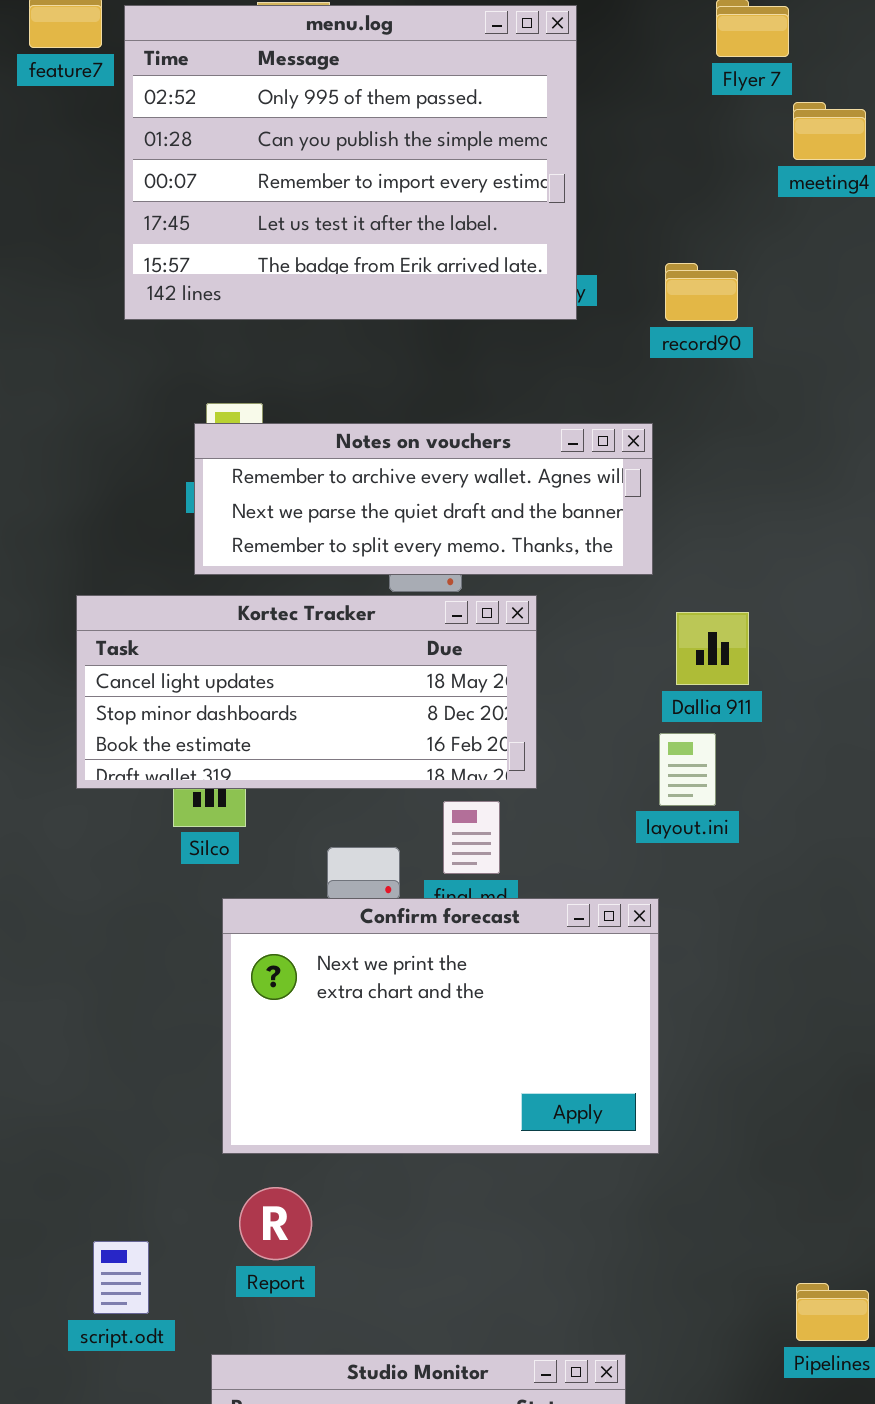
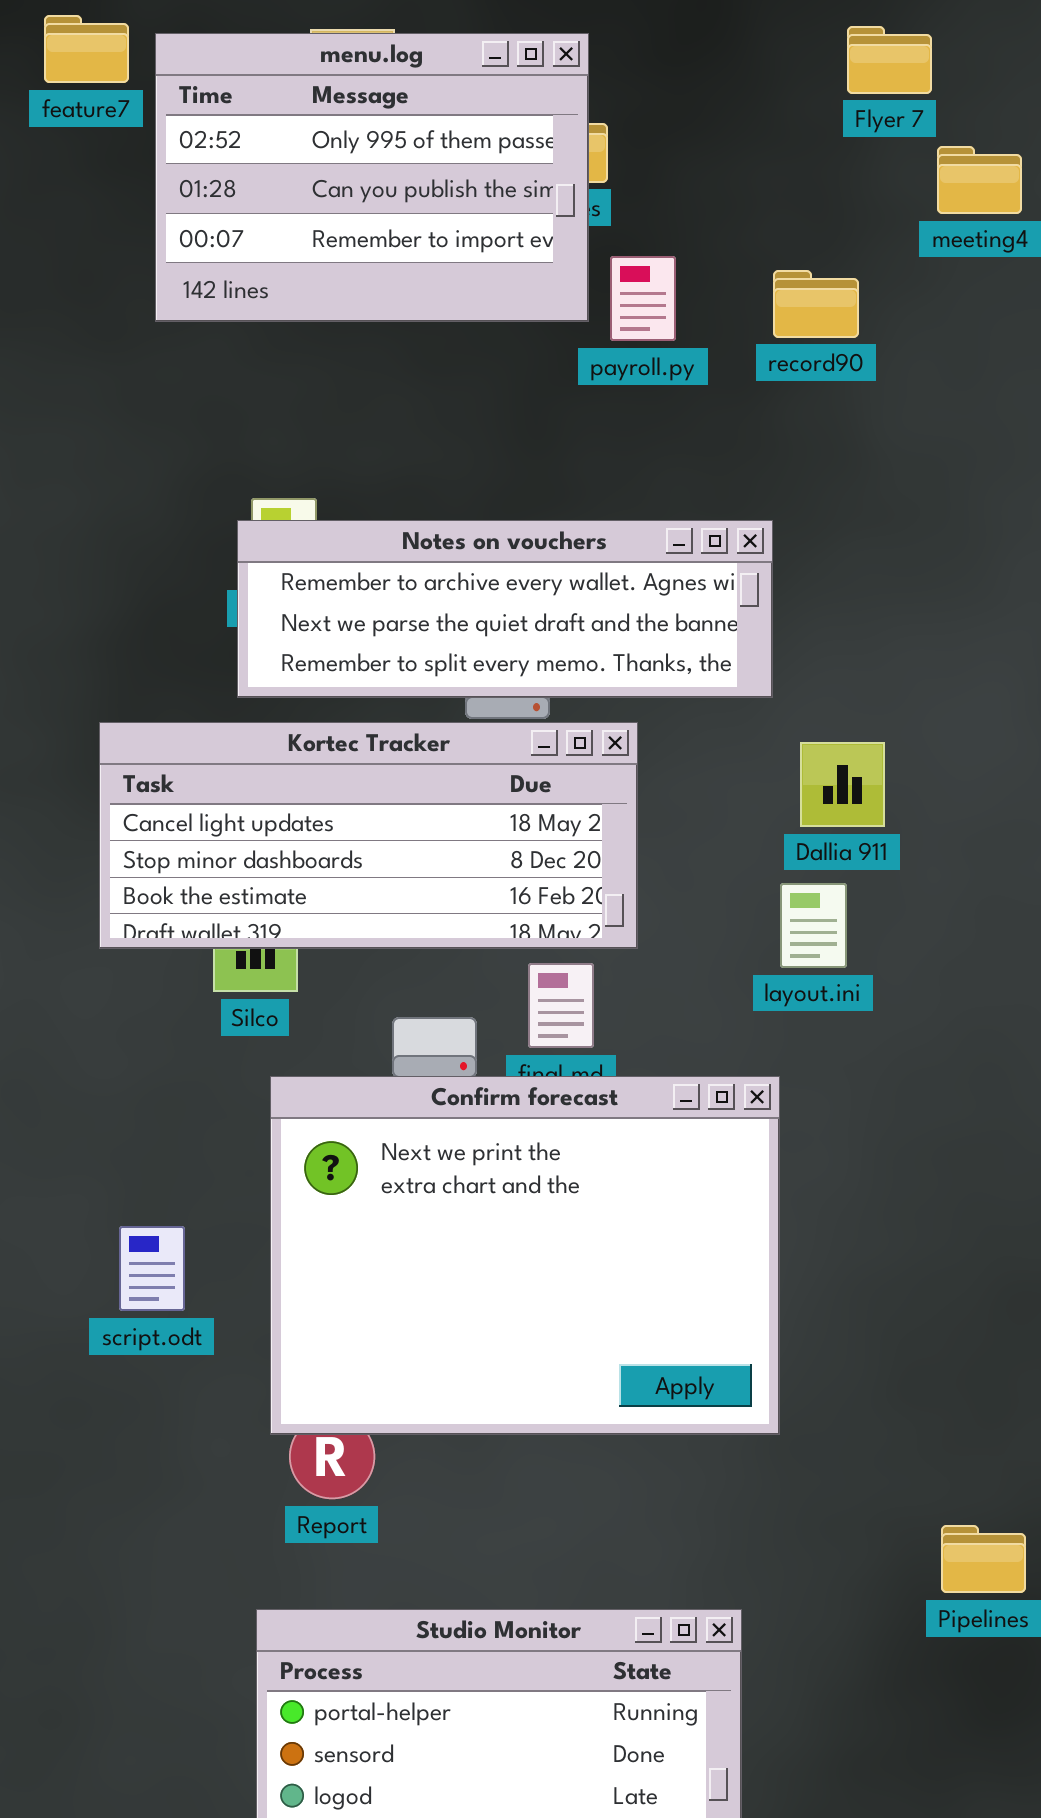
menu.log: [124,5,577,320] -> [155,33,589,322], resized
record90: [665,263,738,321] -> [773,270,859,338], moved
Confirm forecast: [222,898,659,1154] -> [270,1076,780,1435], resized
script.odt: [93,1241,149,1314] -> [119,1226,185,1311], moved

